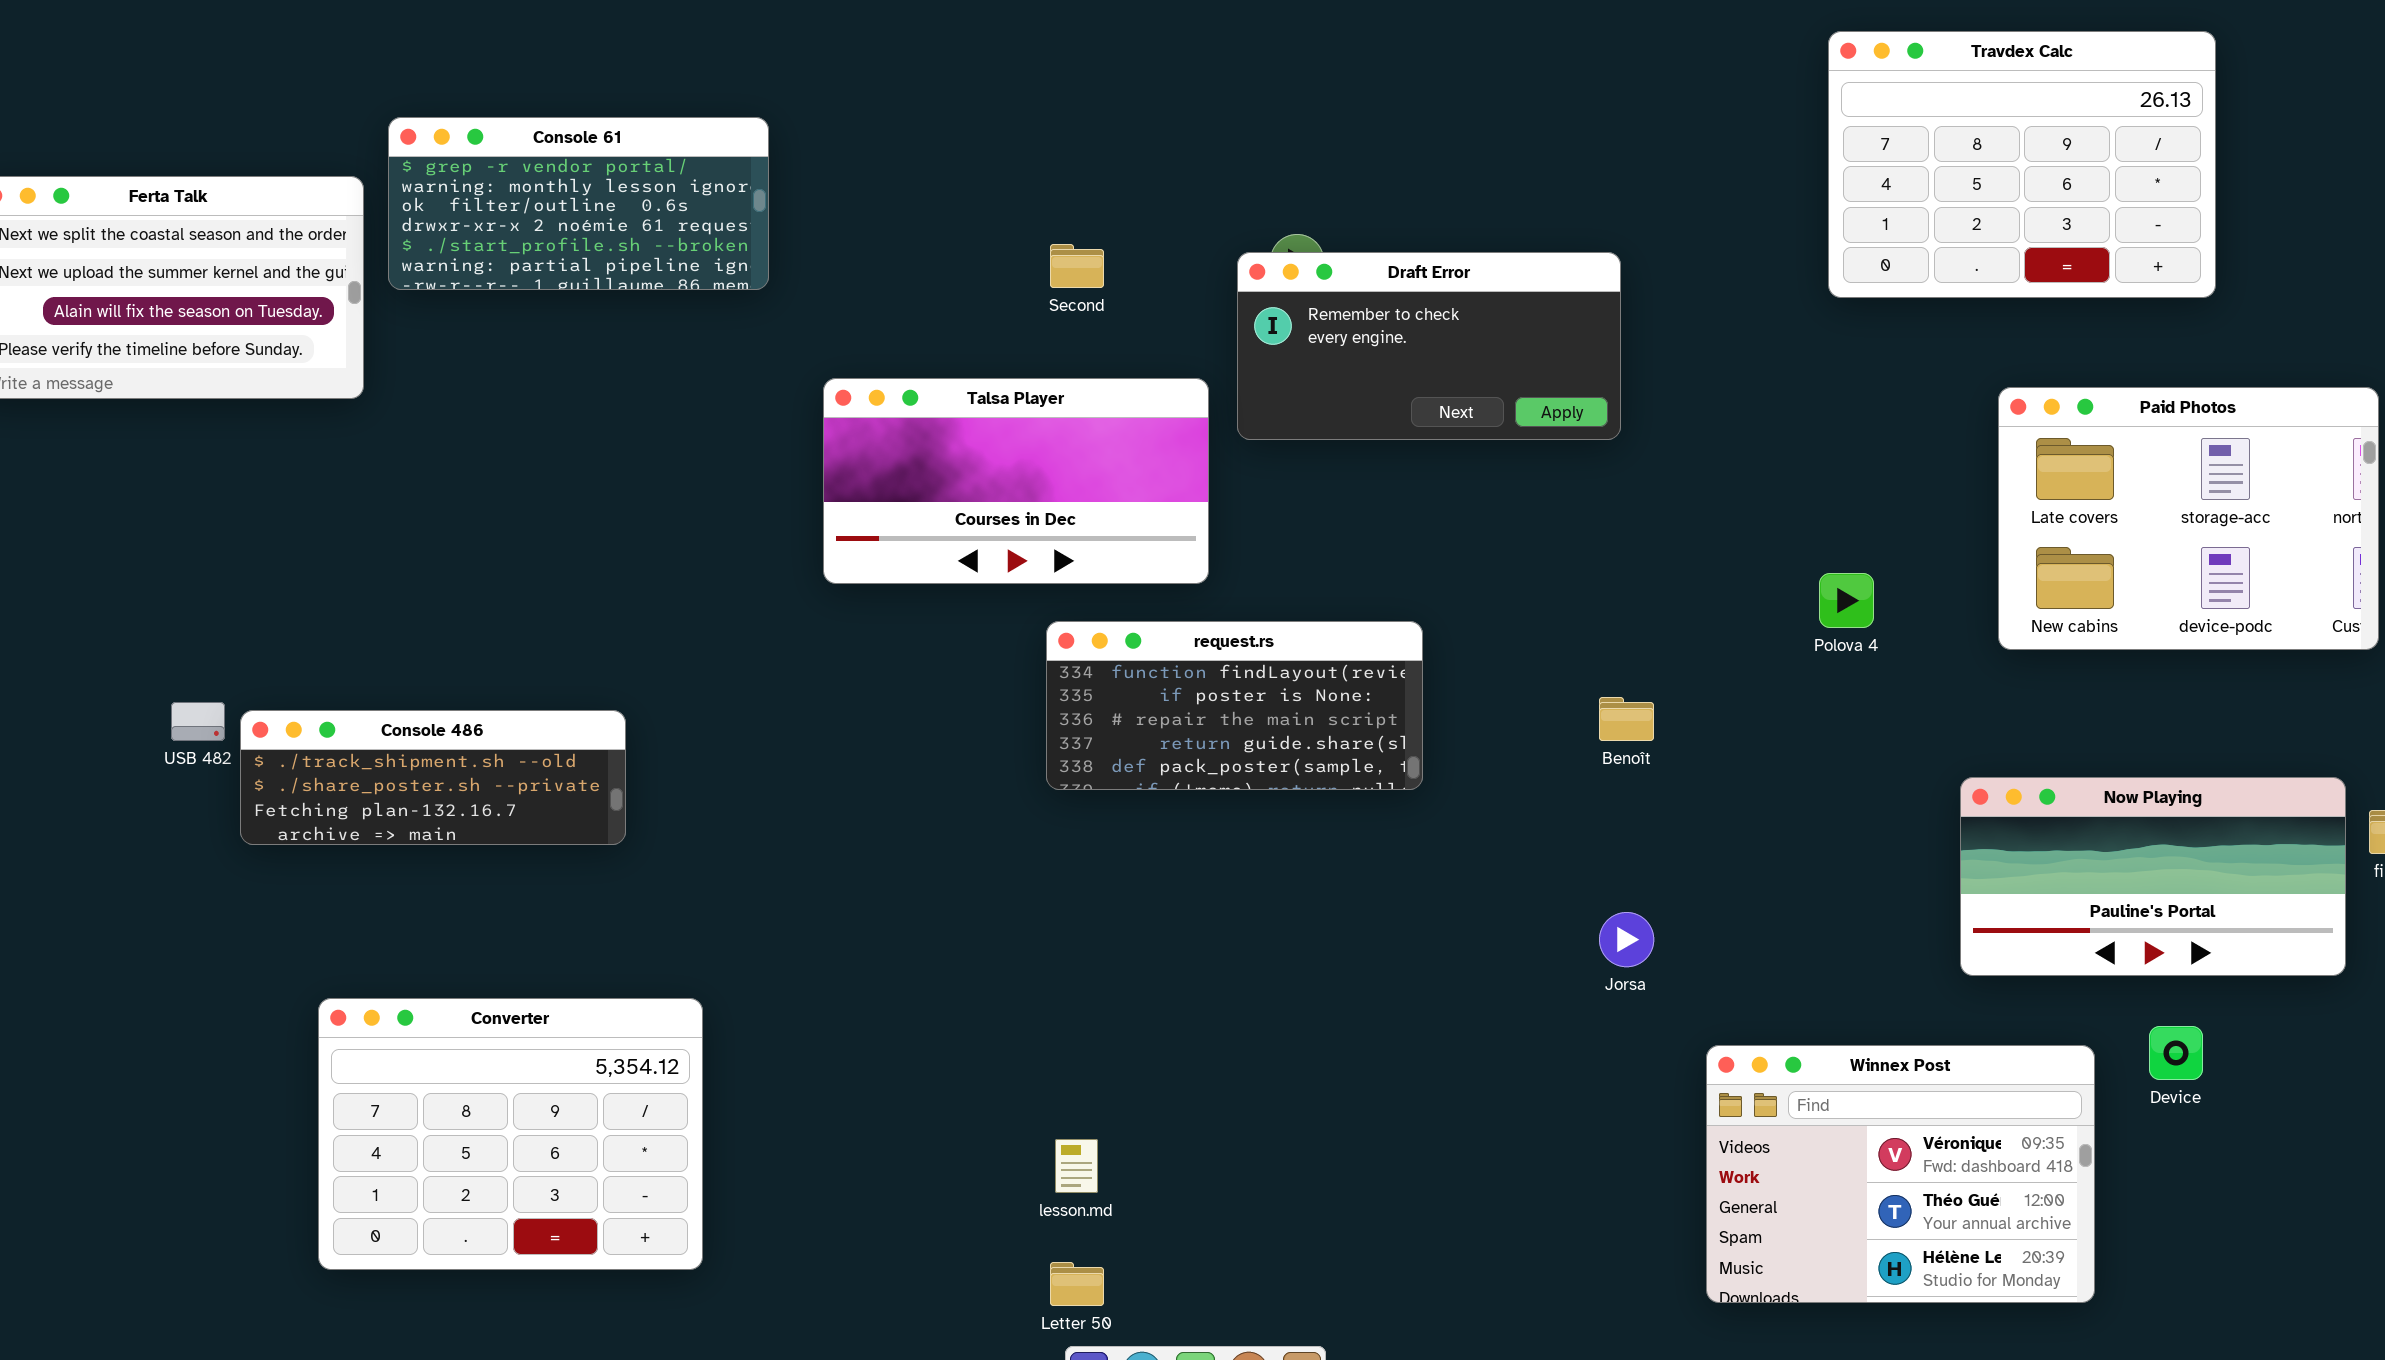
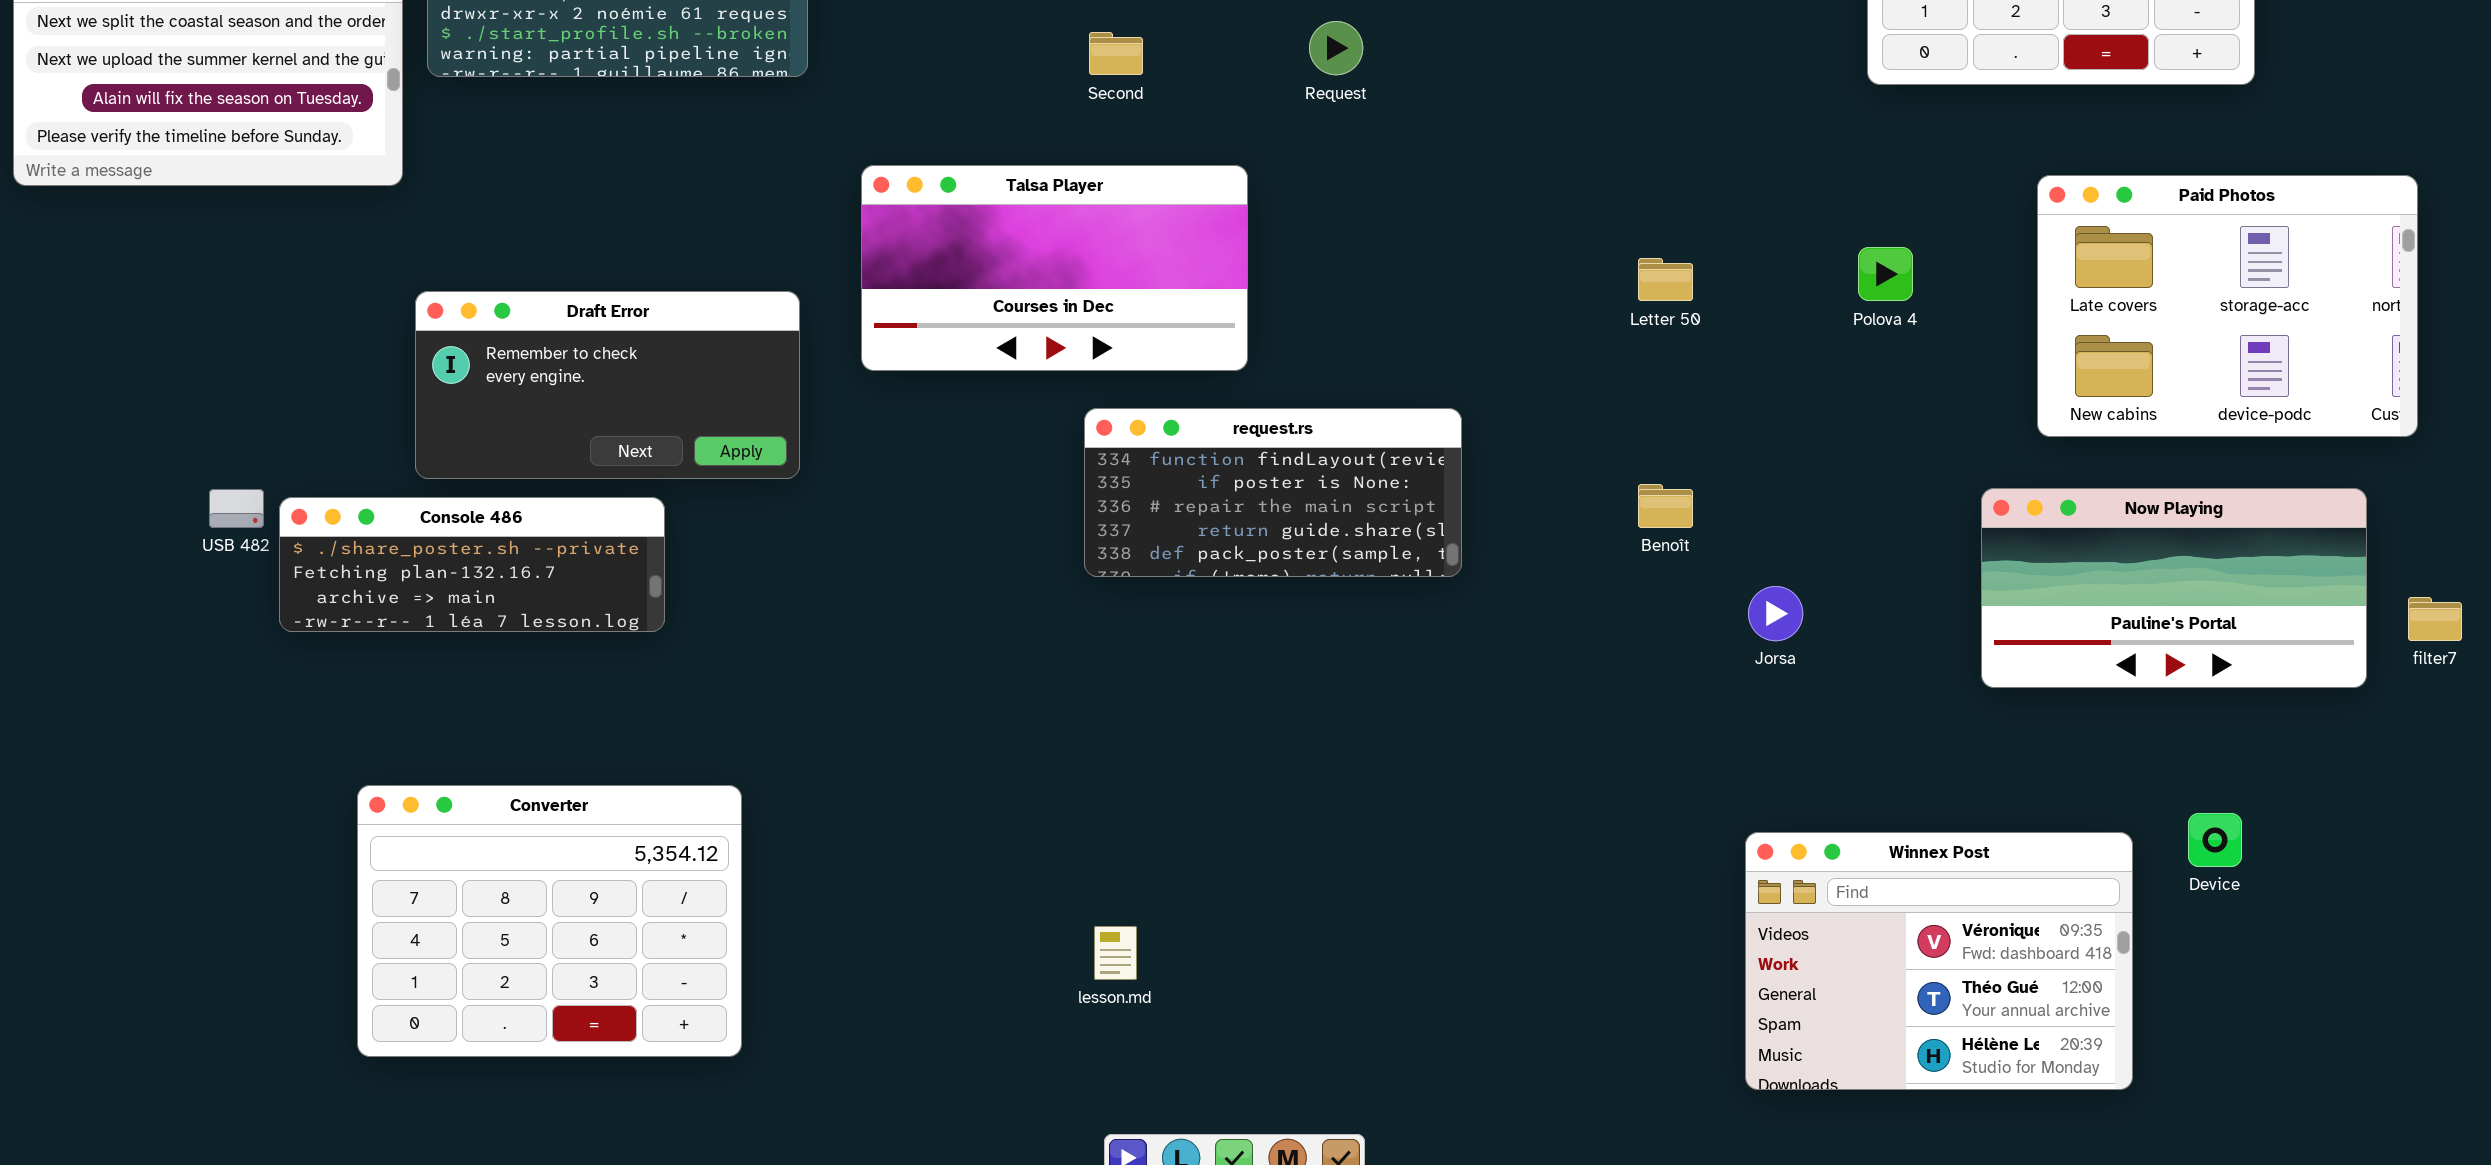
Draft Error: [1237,252,1621,440] -> [415,291,800,479], moved
Polova 4: [1819,573,1874,628] -> [1858,247,1913,301], moved
Console 486: [240,710,626,845] -> [279,497,665,632], scrolled down 1 row
Now Playing: [1960,777,2346,976] -> [1981,488,2367,688], moved
Jorsa: [1599,912,1654,967] -> [1748,586,1803,641], moved
Letter 50: [1050,1262,1104,1306] -> [1638,258,1693,301], moved

